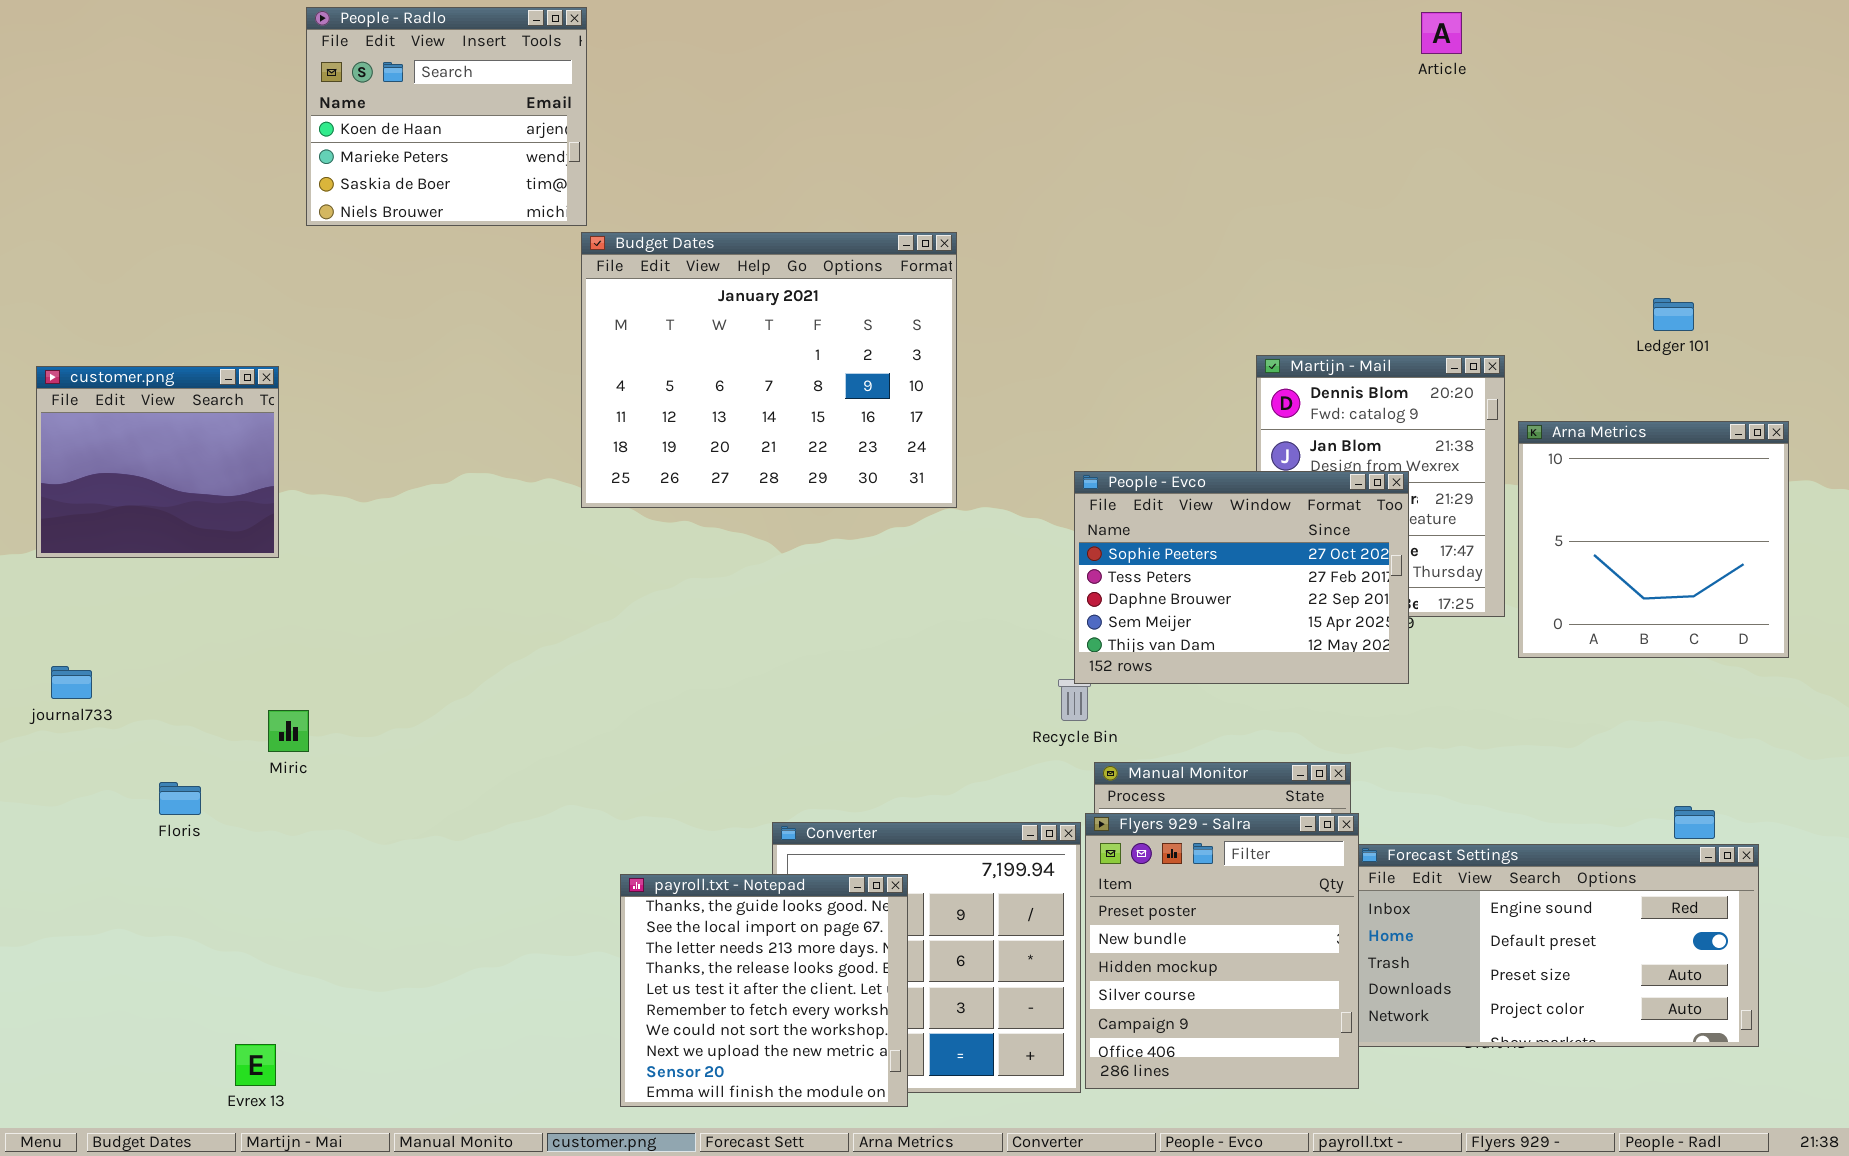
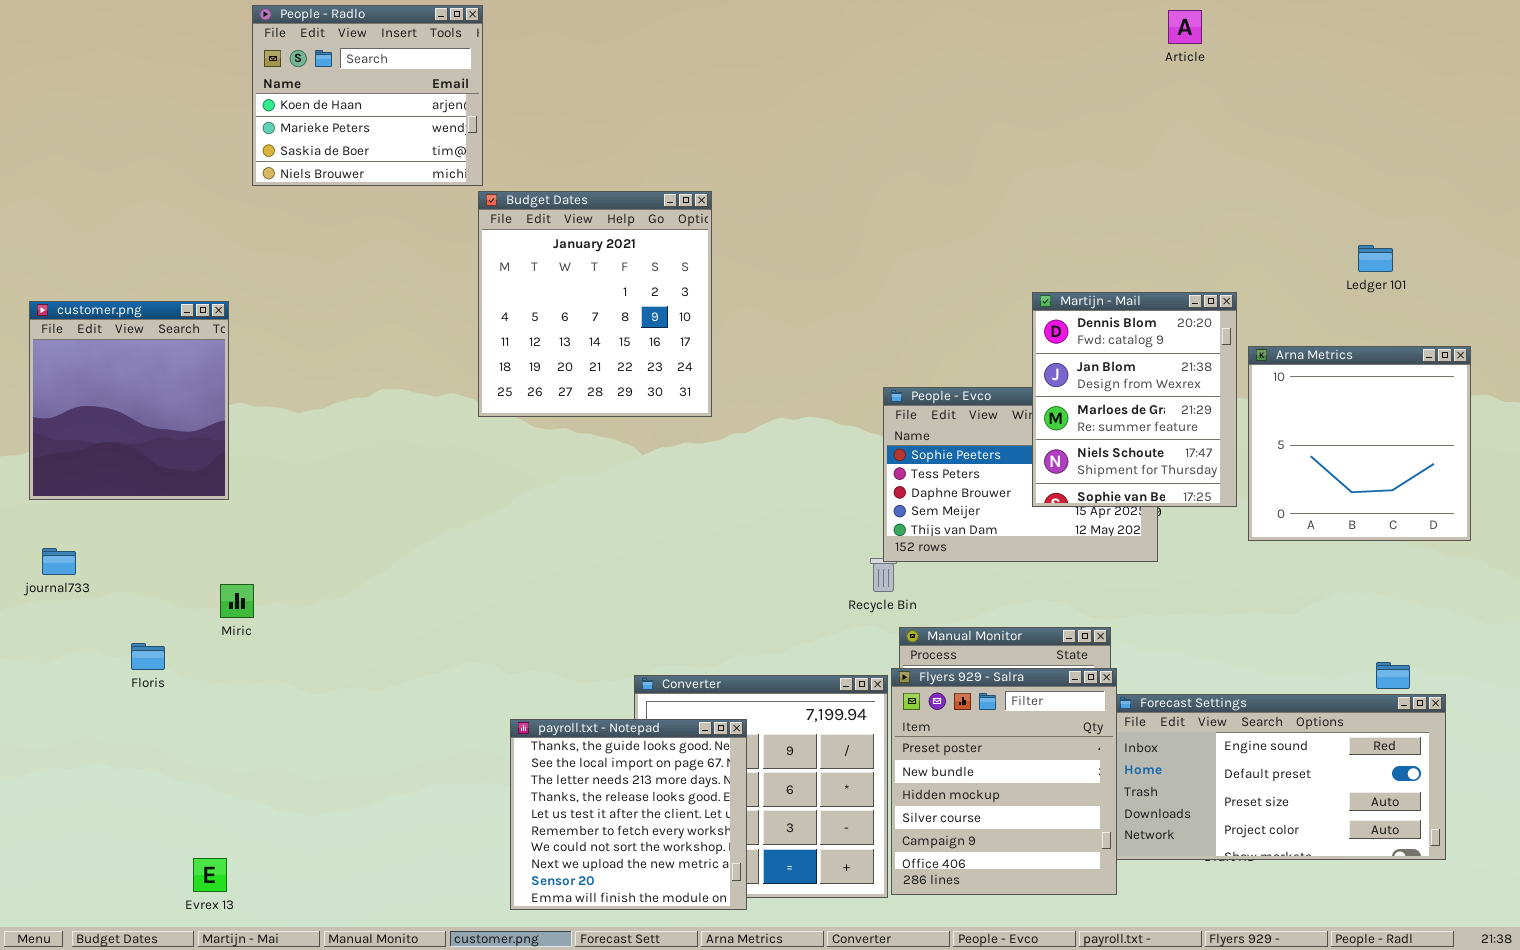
Budget Dates: [581,232,957,508] -> [478,191,712,417], resized
Martijn - Mail: [1256,355,1505,617] -> [1032,292,1237,507], raised
customer.png: [36,366,279,558] -> [29,301,229,500], resized

